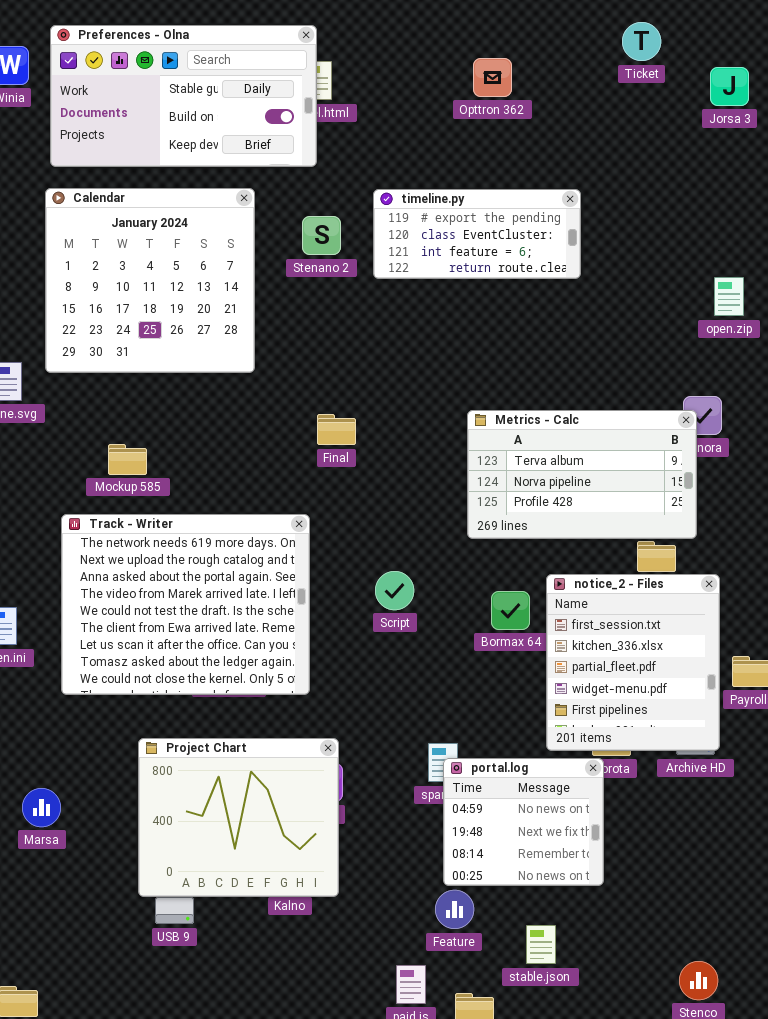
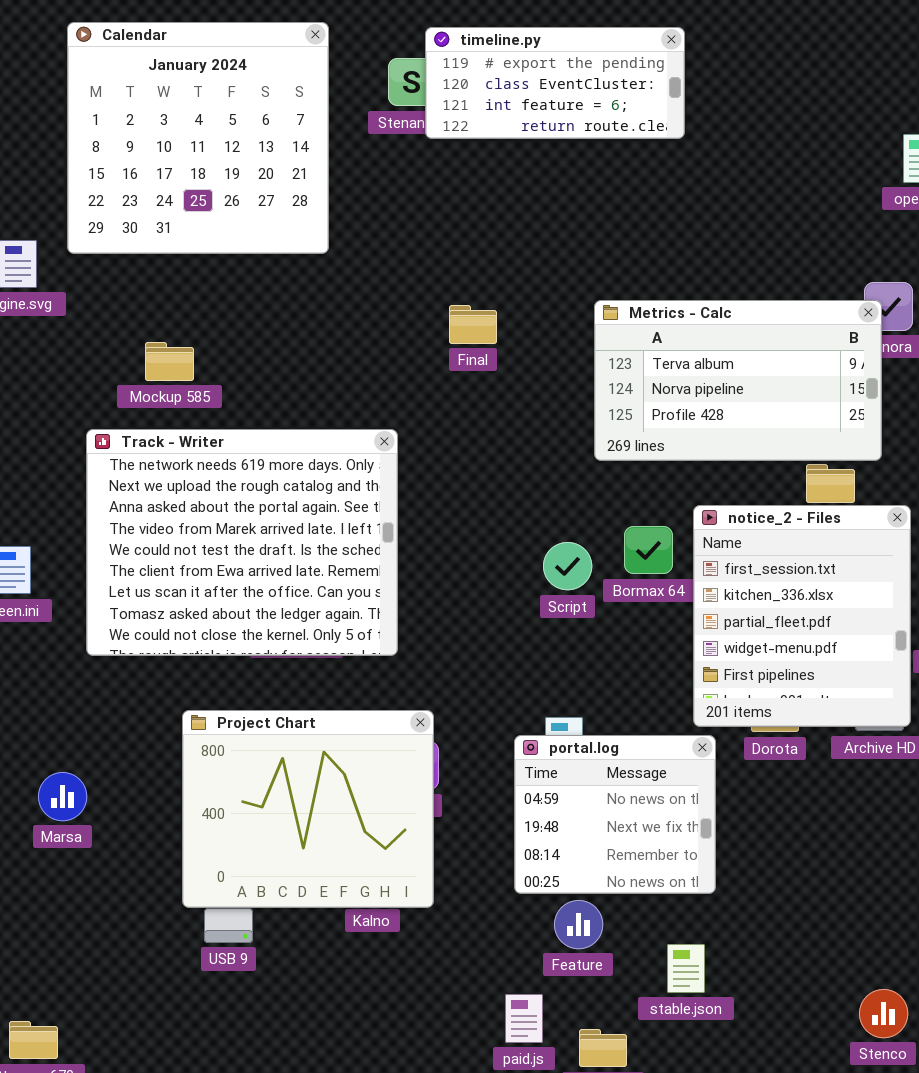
timeline.py: [373,189,581,279] -> [425,27,685,139], moved
Final: [317,414,356,445] -> [449,305,497,344], moved
Script: [375,571,414,610] -> [543,542,592,590], moved
portal.log: [443,758,604,886] -> [514,735,716,894], moved

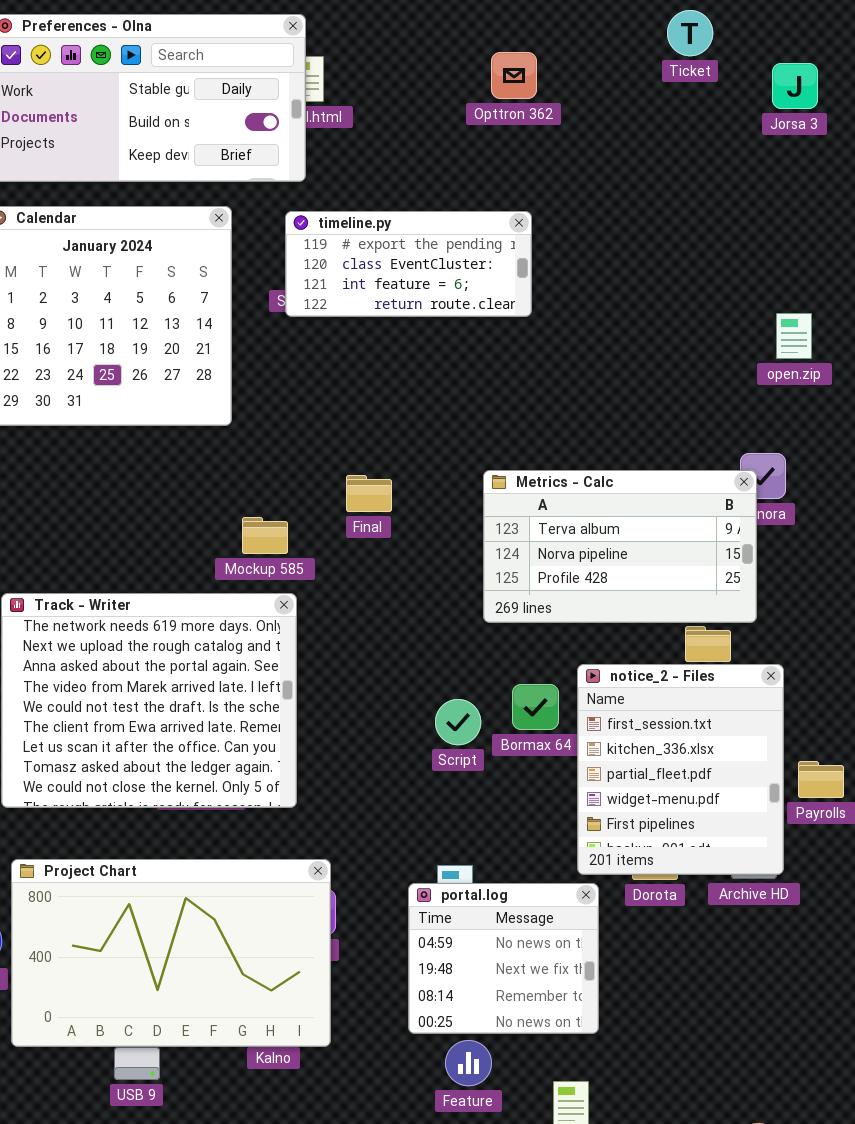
timeline.py: [425,27,685,139] -> [285,211,532,317], moved
Mockup 585: [145,342,194,381] -> [242,517,288,554], moved
Project Chart: [182,710,434,908] -> [11,859,331,1047], resized

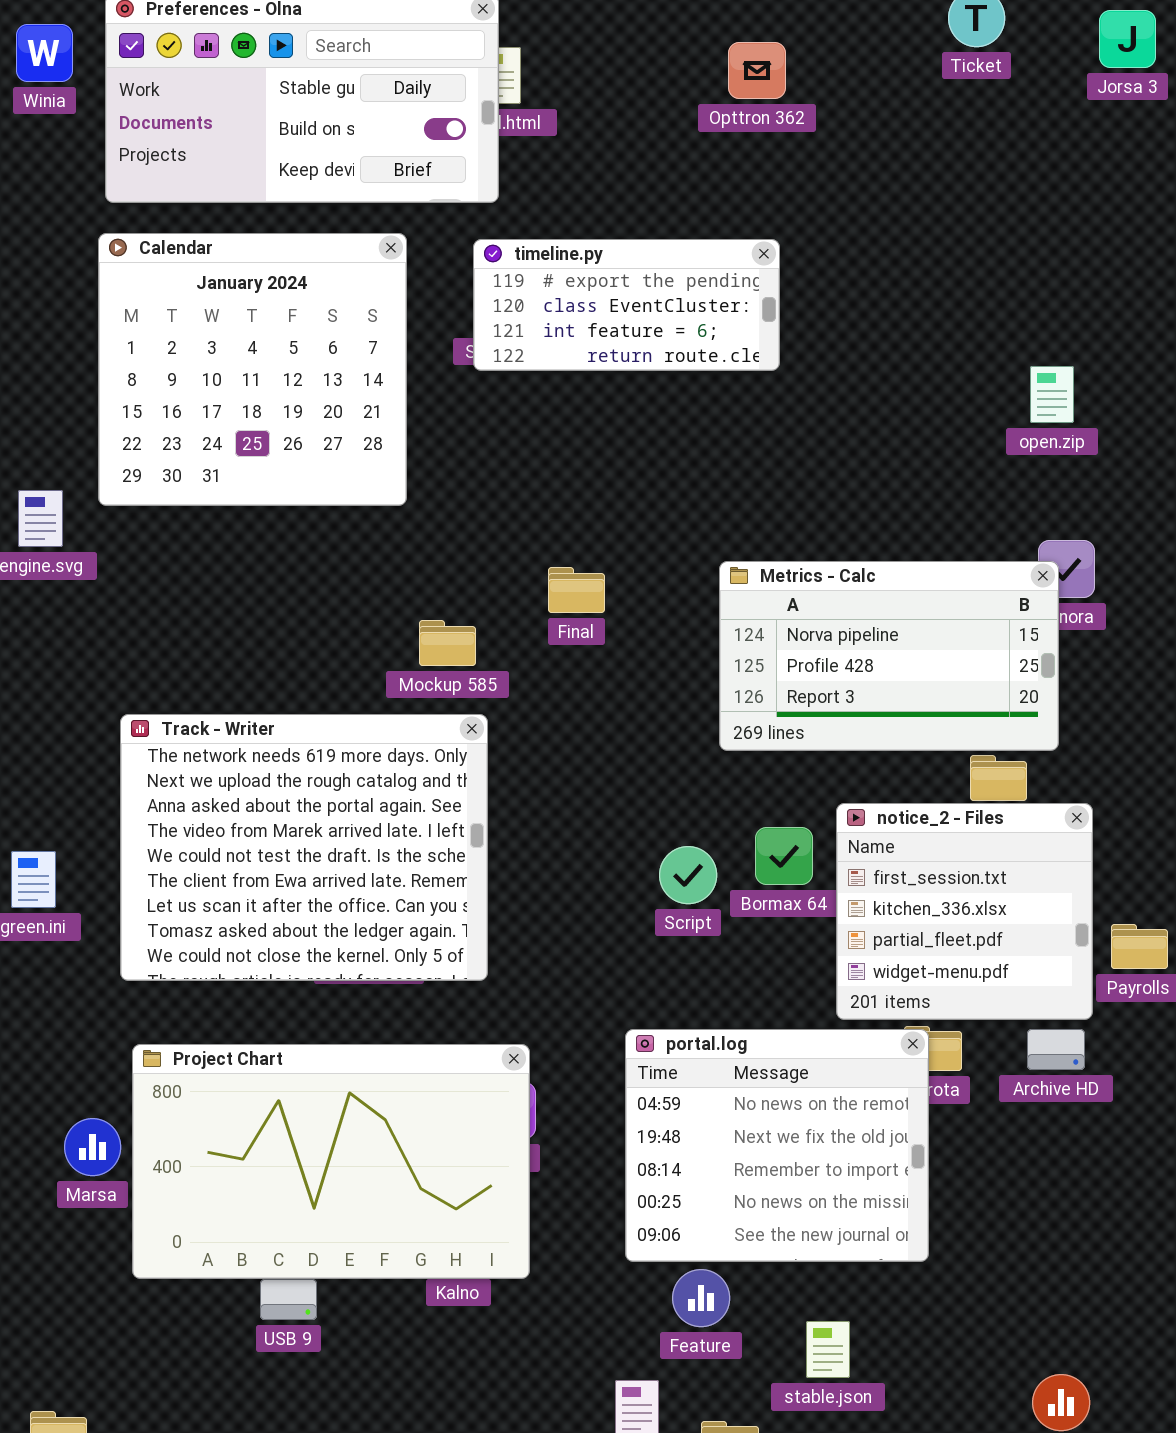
Jorsa 3: [772,63,818,109] -> [1099,10,1156,68], moved
open.zip: [776,313,812,359] -> [1030,366,1074,423], moved
Metrics - Calc: [483,470,757,623] -> [719,561,1059,751], scrolled down 1 row
notice_2 - Files: [577,664,784,875] -> [836,803,1093,1020], resized
portal.log: [408,883,599,1034] -> [625,1029,929,1262], resized

